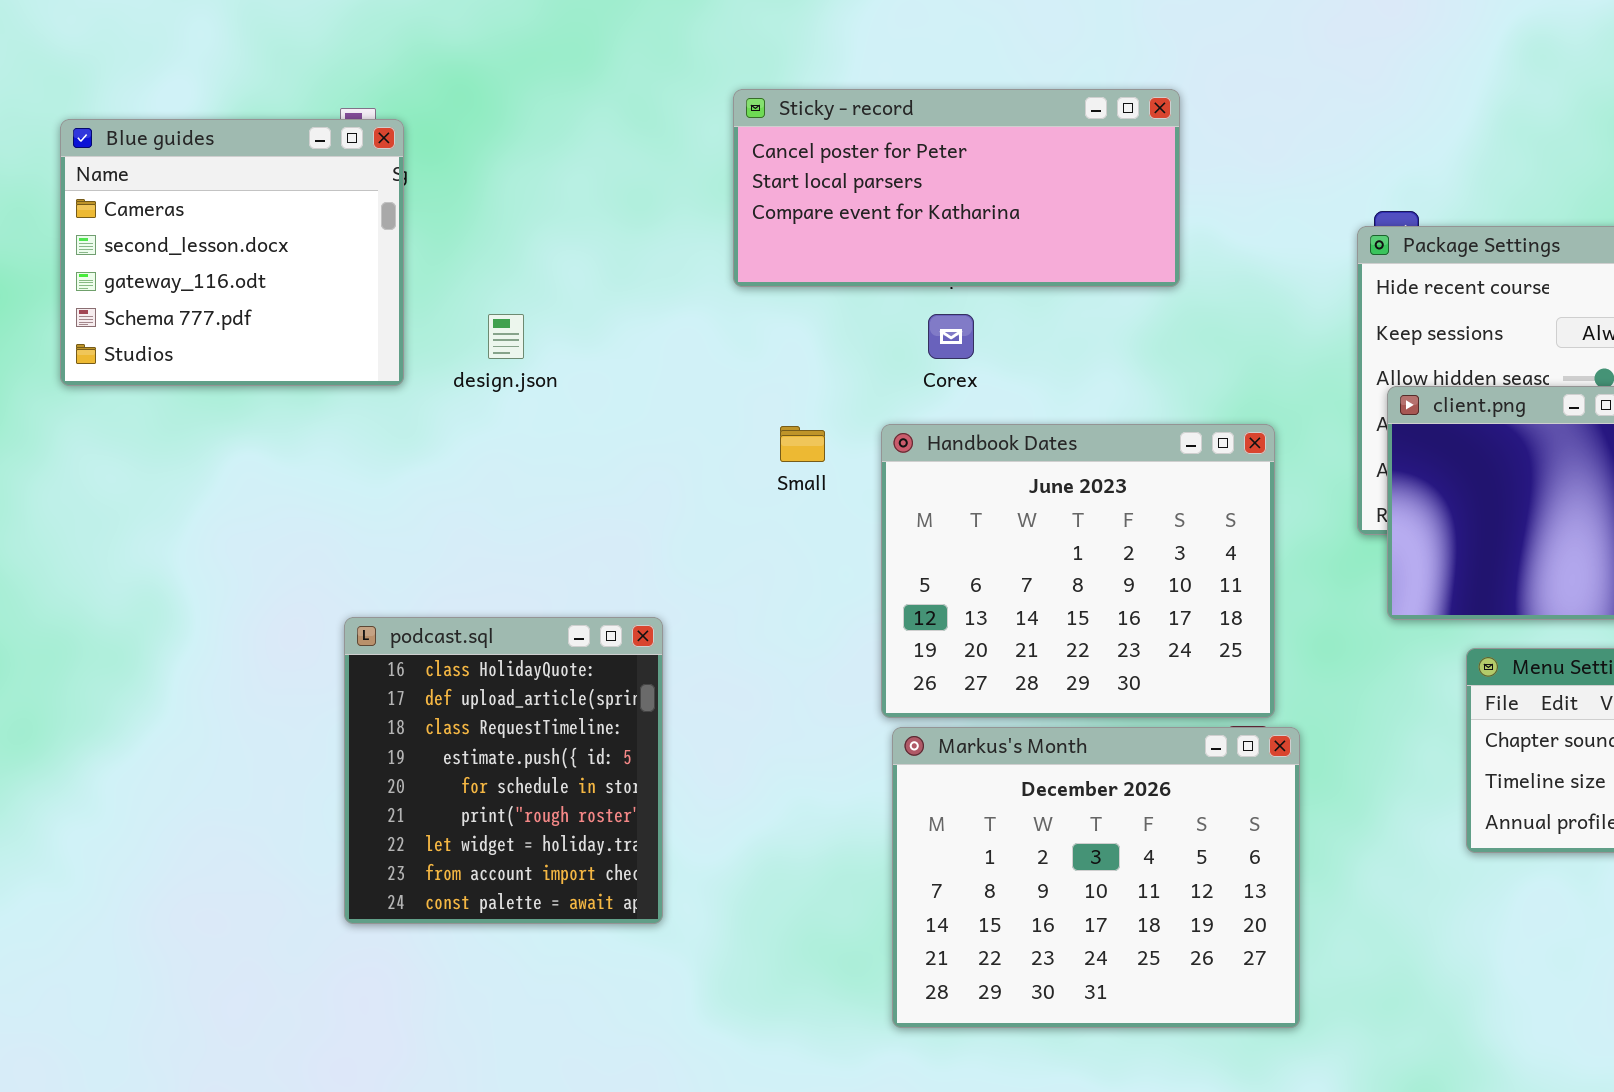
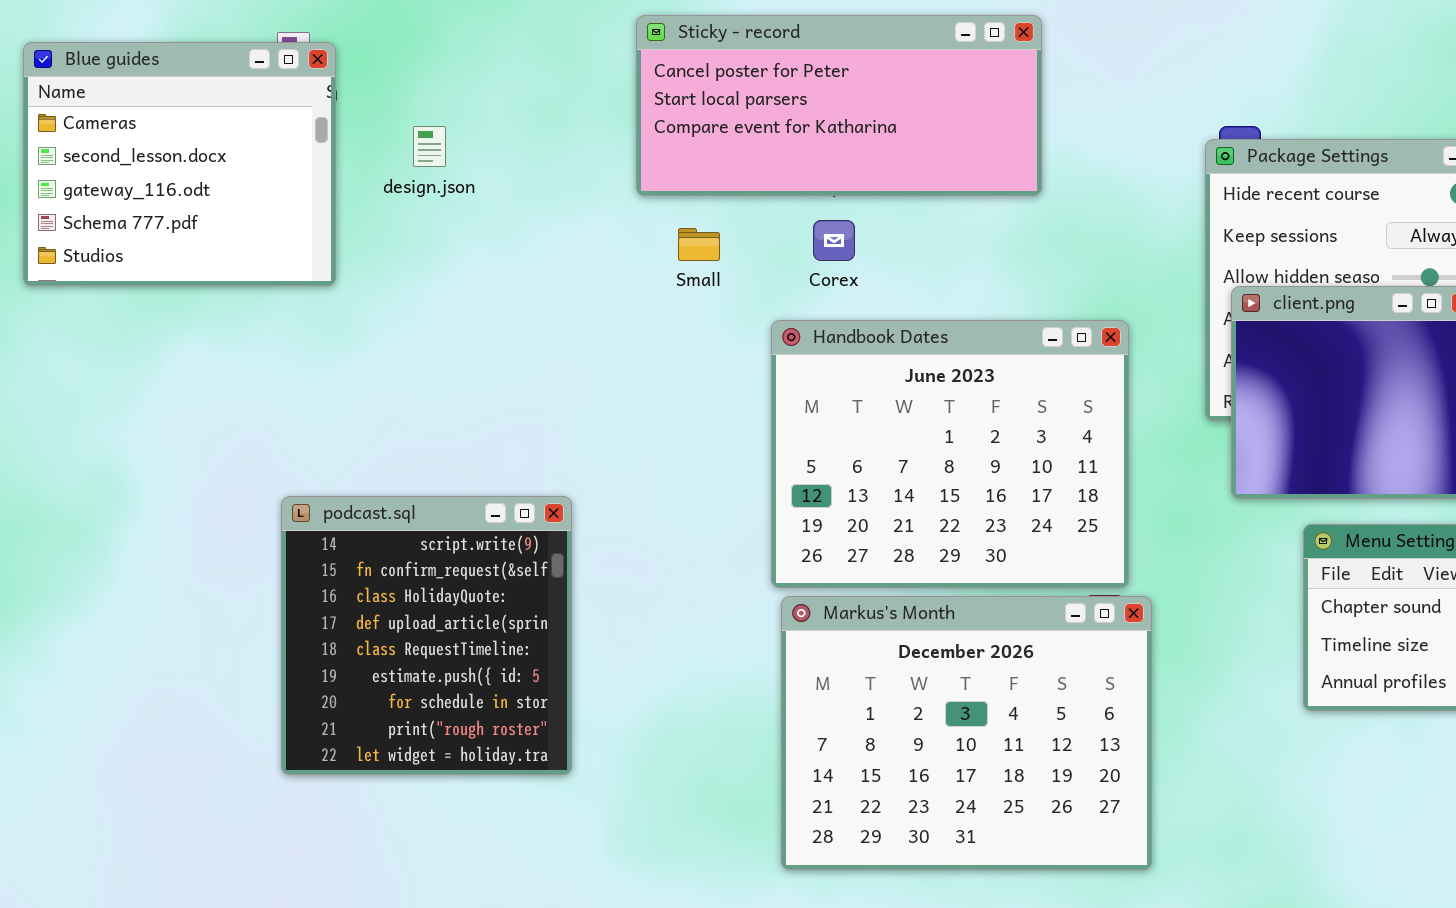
design.json: [488,314,524,359] -> [413,126,446,167], moved
Small: [780,426,825,462] -> [678,228,720,261], moved
podcast.sql: [344,617,663,924] -> [281,496,572,775], scrolled up 2 rows

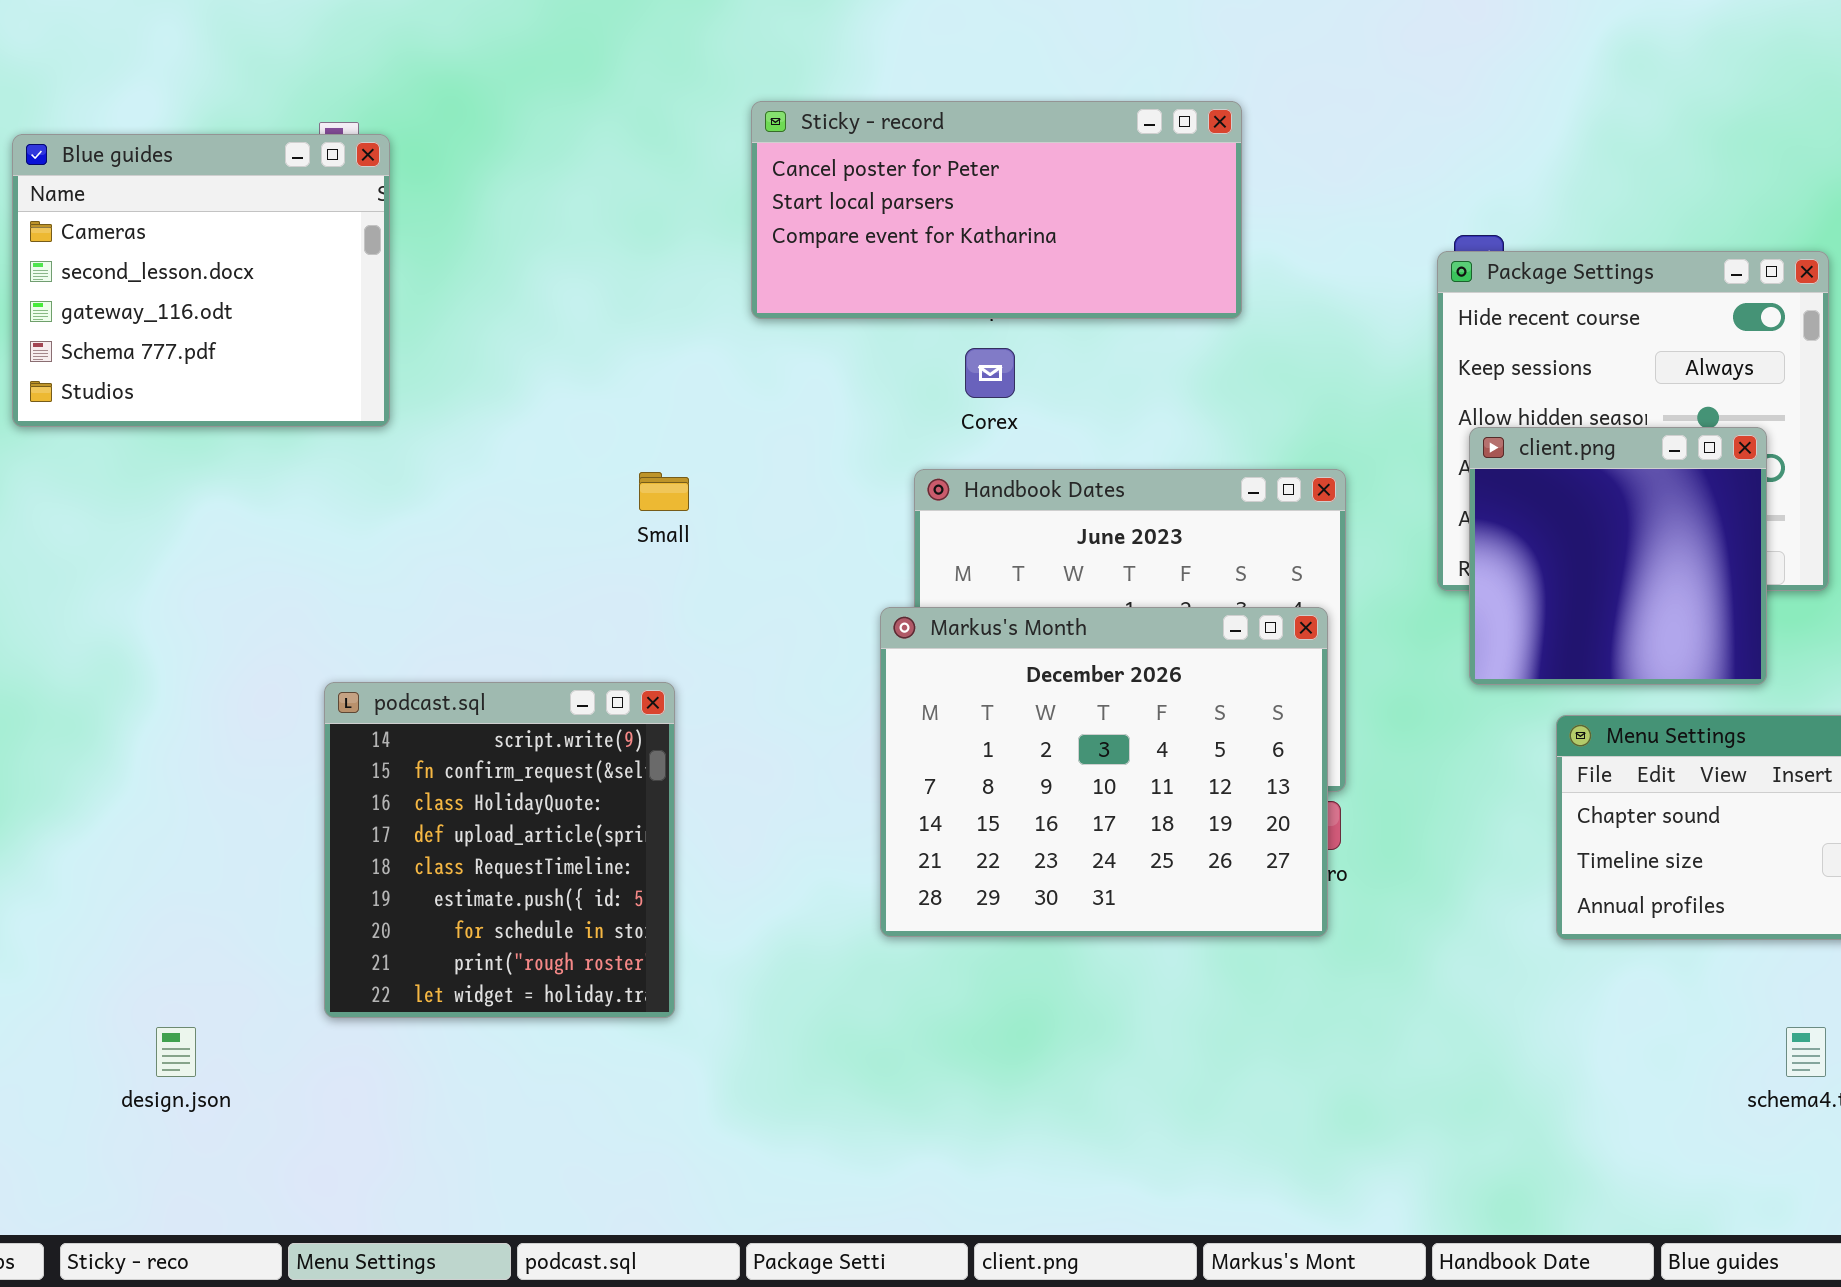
design.json: [413,126,446,167] -> [156,1027,196,1077], moved
Small: [678,228,720,261] -> [639,472,689,511], moved
Markus's Month: [781,596,1152,870] -> [880,607,1328,937], moved

